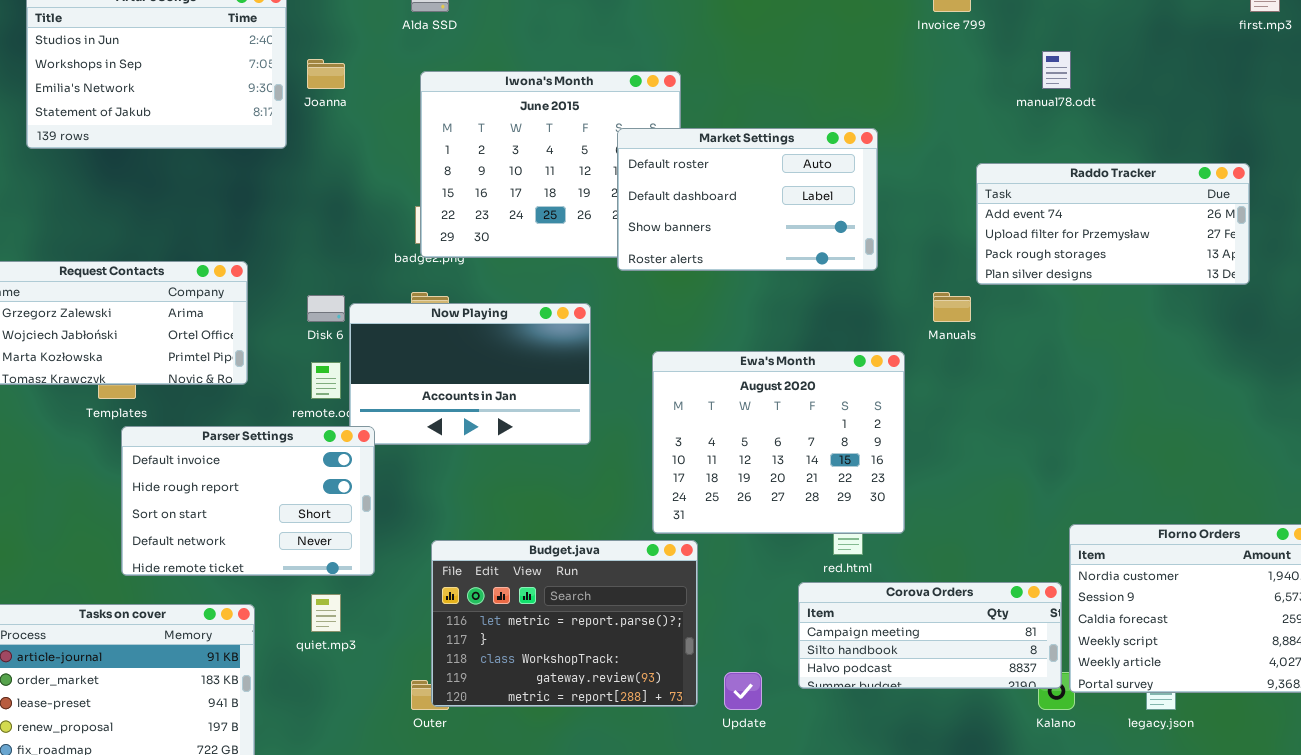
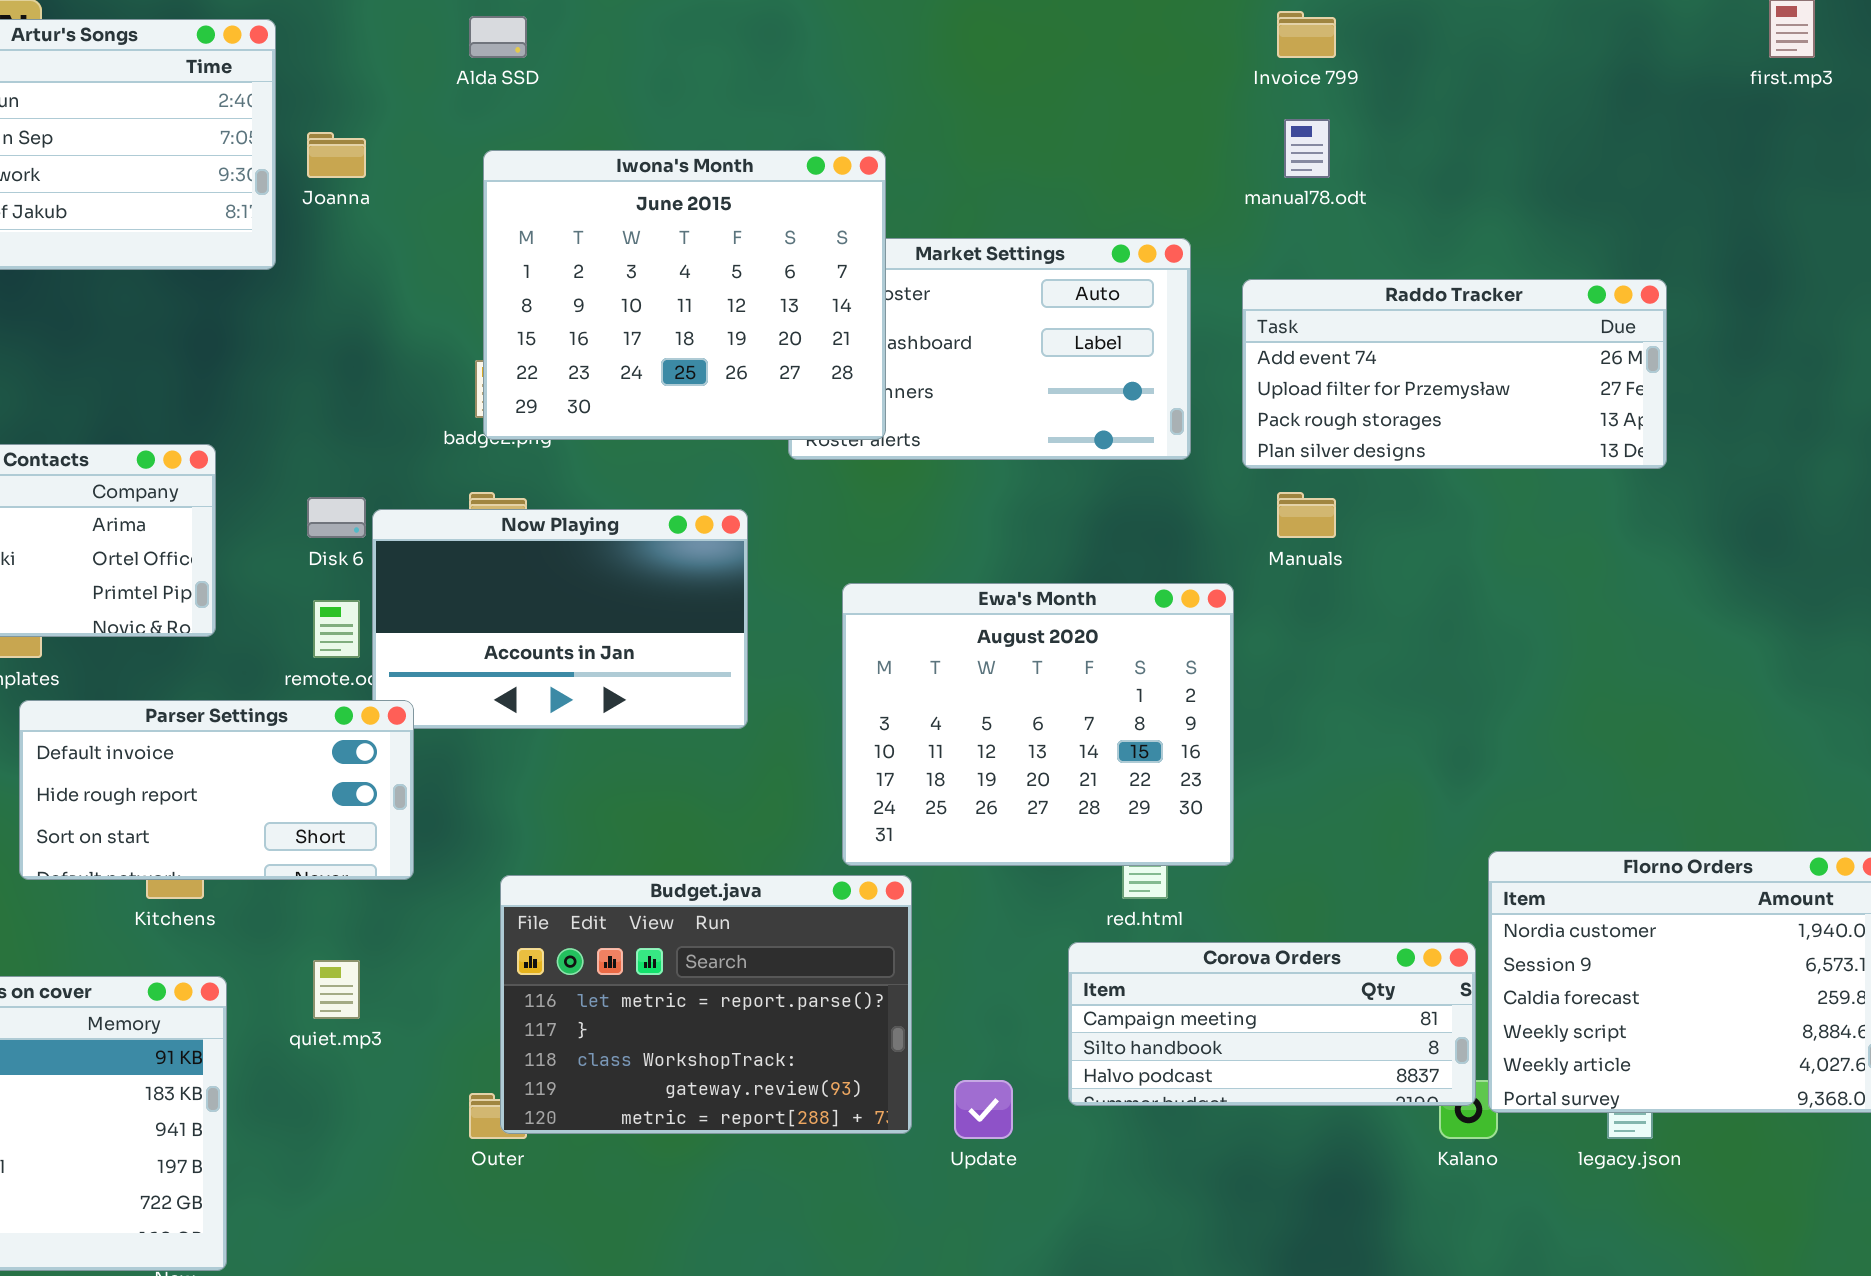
manual78.odt: [1042,51,1071,89] -> [1284,119,1330,178], moved
Iwona's Month: [420,71,681,258] -> [483,150,886,440], raised
Raddo Tracker: [976,163,1250,285] -> [1242,279,1667,469], moved
Parser Settings: [121,426,375,576] -> [19,700,414,880], resized

